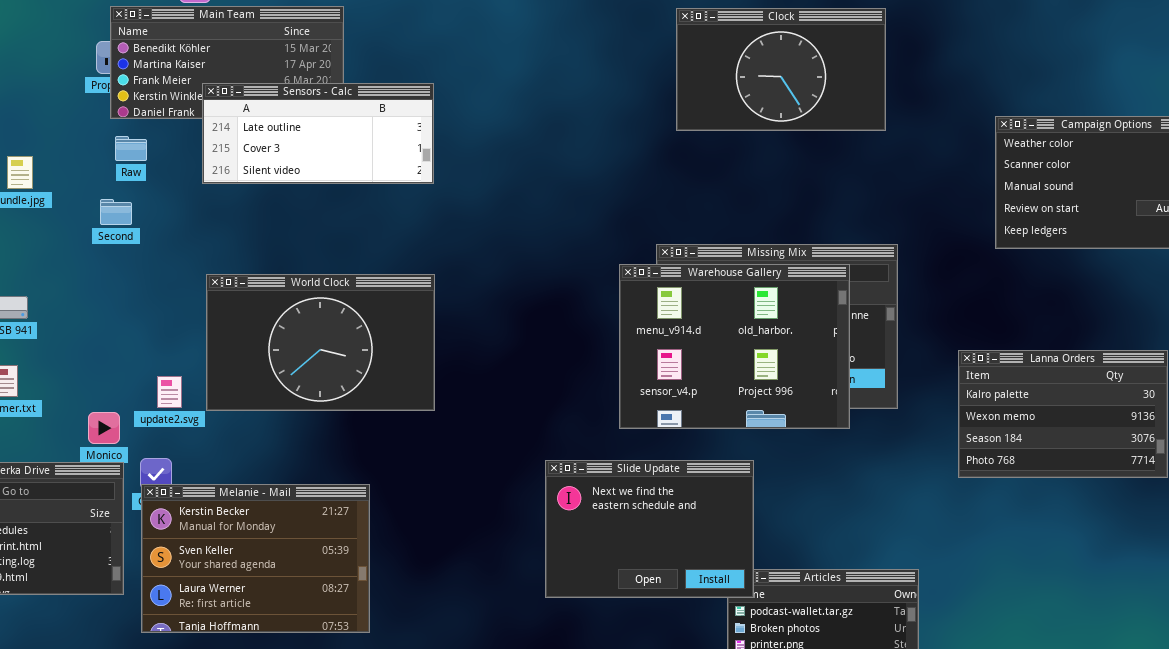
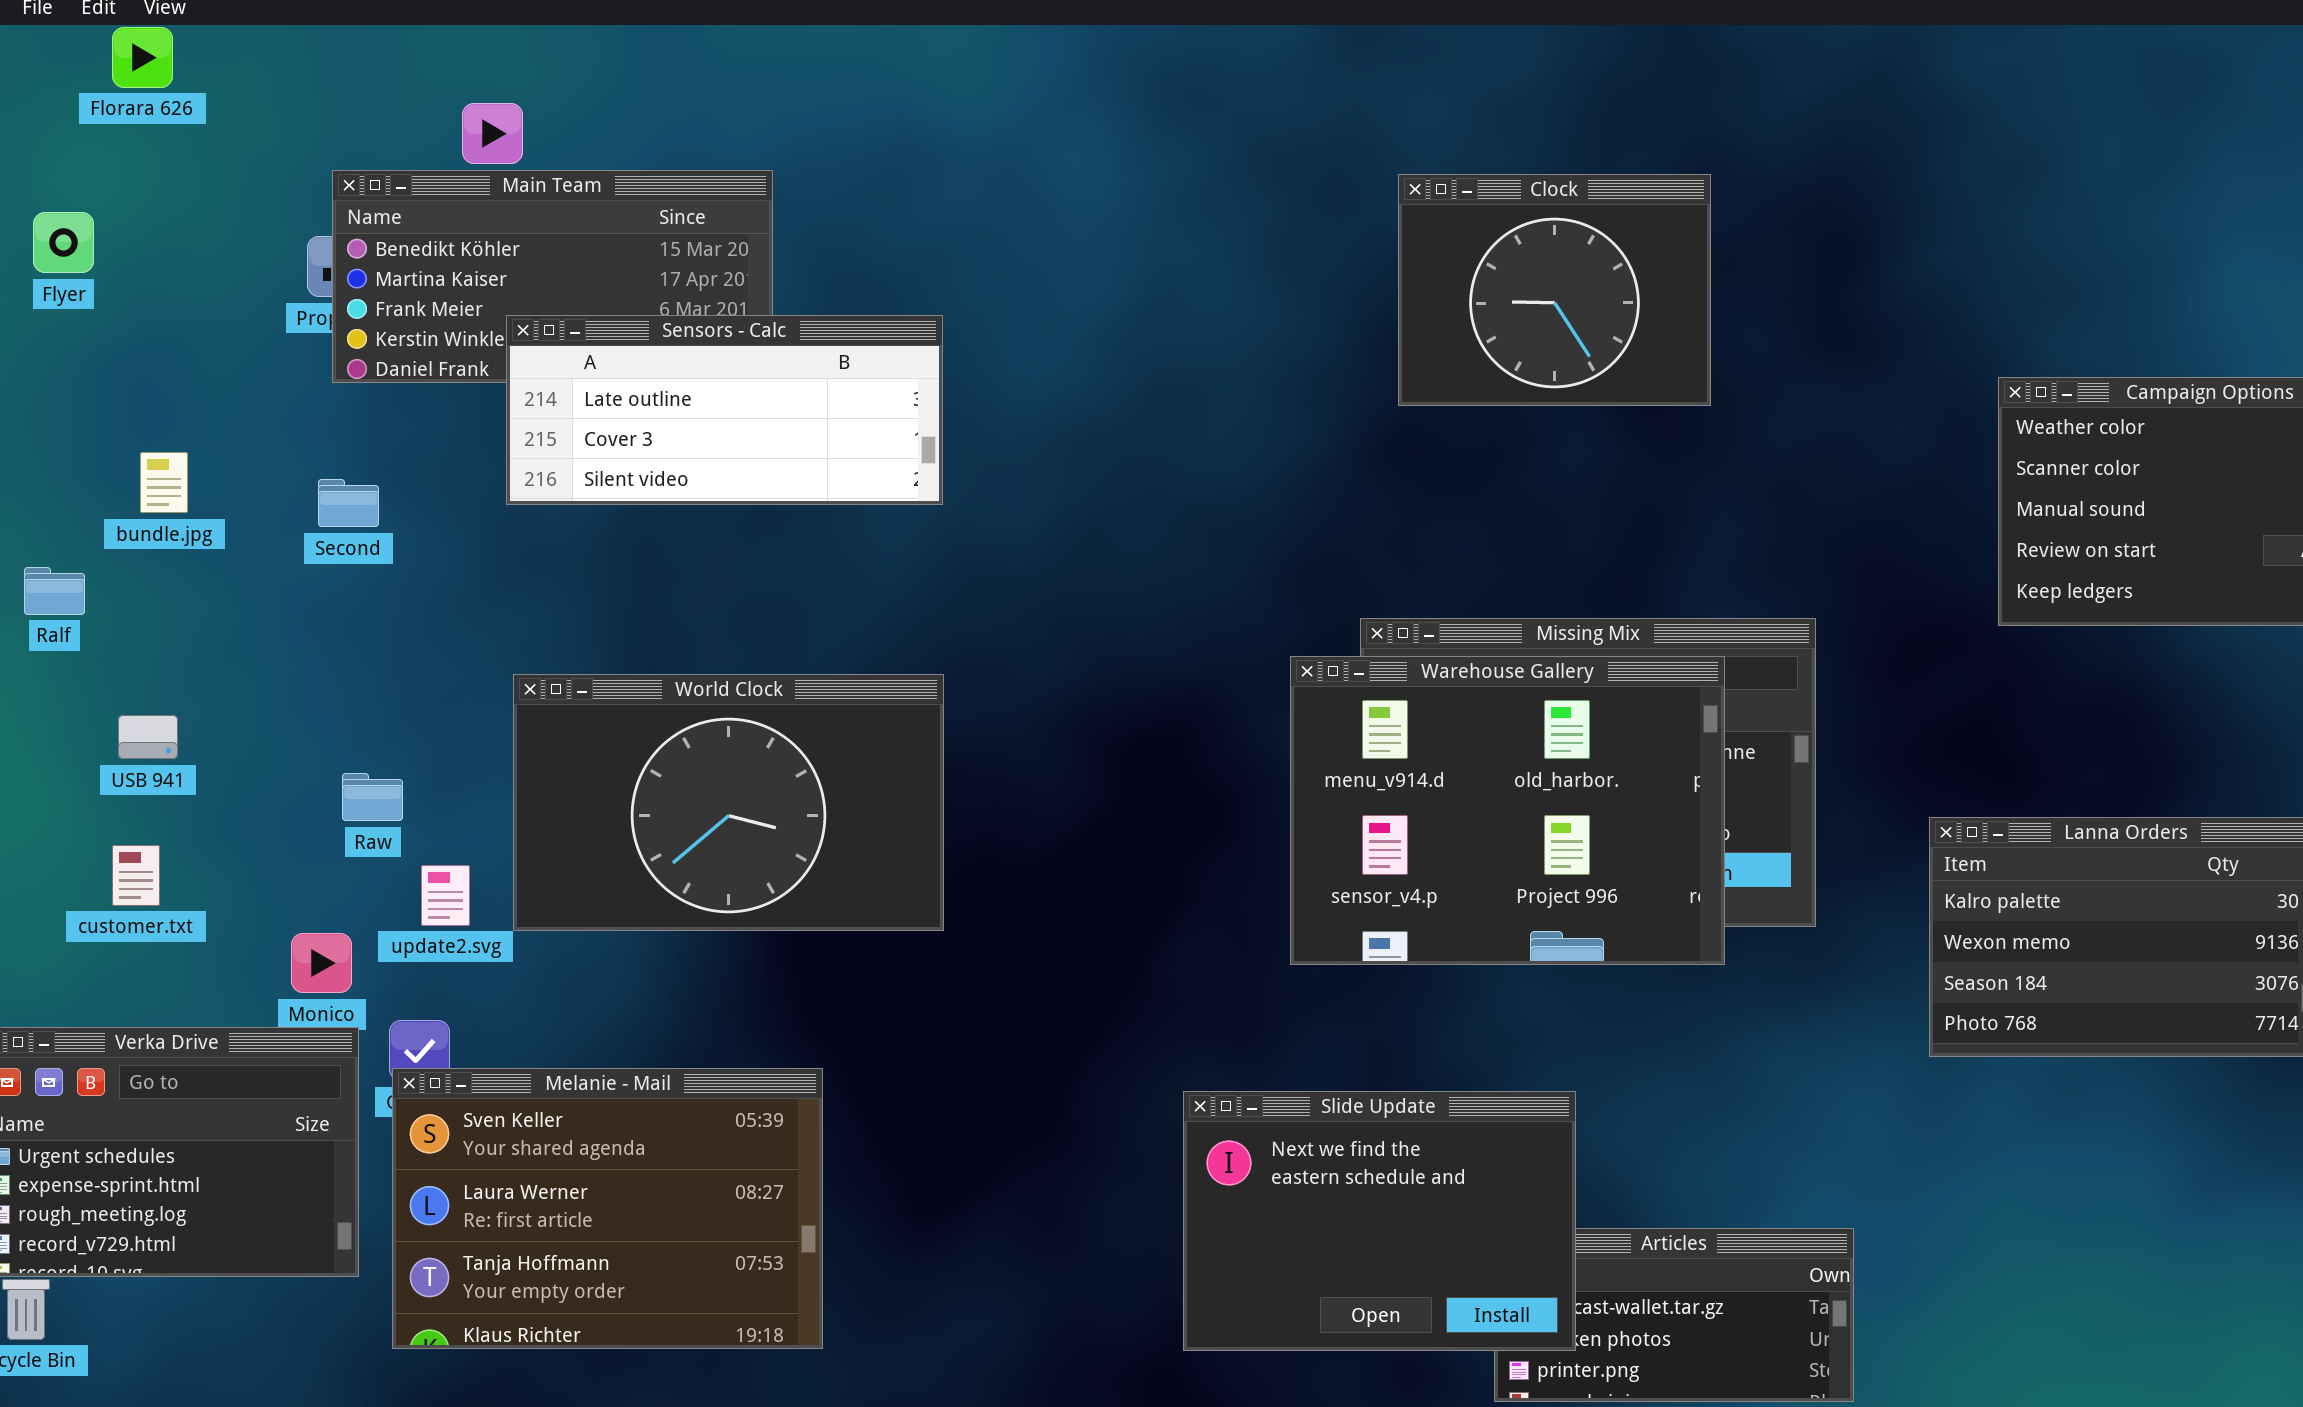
Clock: [676,8,886,131] -> [1398,174,1711,406], resized
Raw: [115,136,147,161] -> [342,773,403,821], moved
Second: [100,199,132,225] -> [318,479,379,527], moved
Slide Update: [545,460,754,598] -> [1183,1091,1576,1351], moved
Melanie - Mail: [141,484,370,633] -> [392,1068,823,1349], scrolled down 1 row

